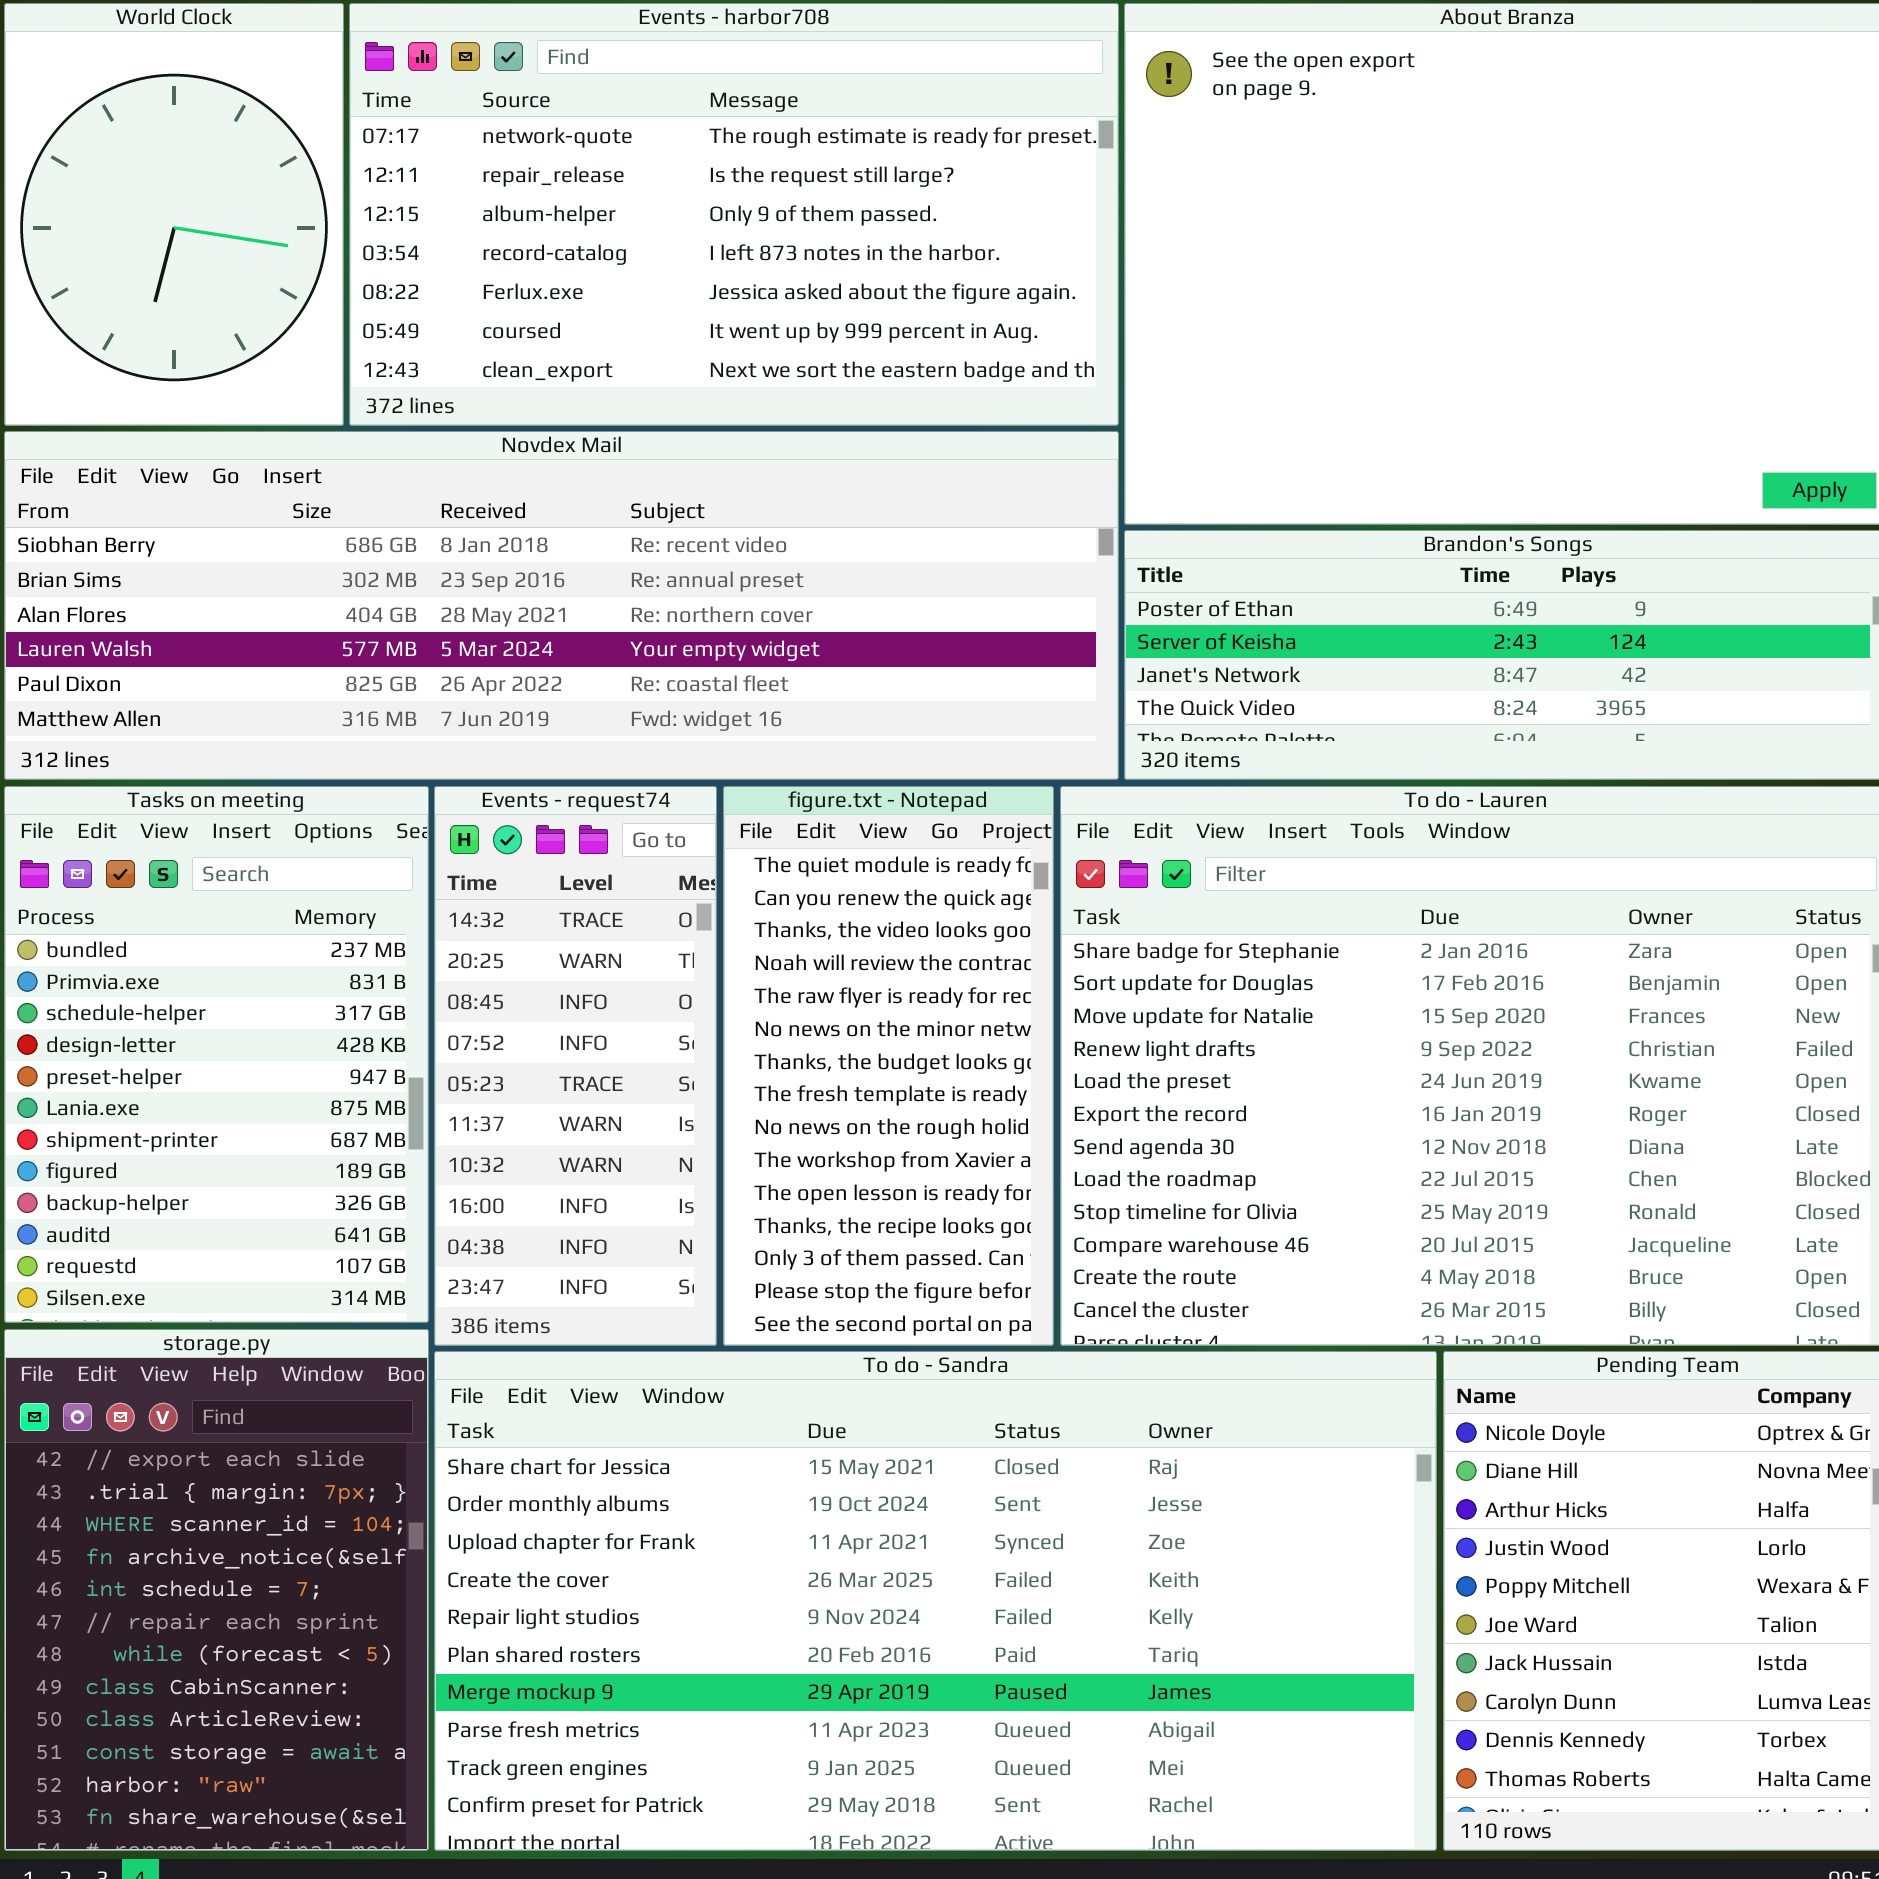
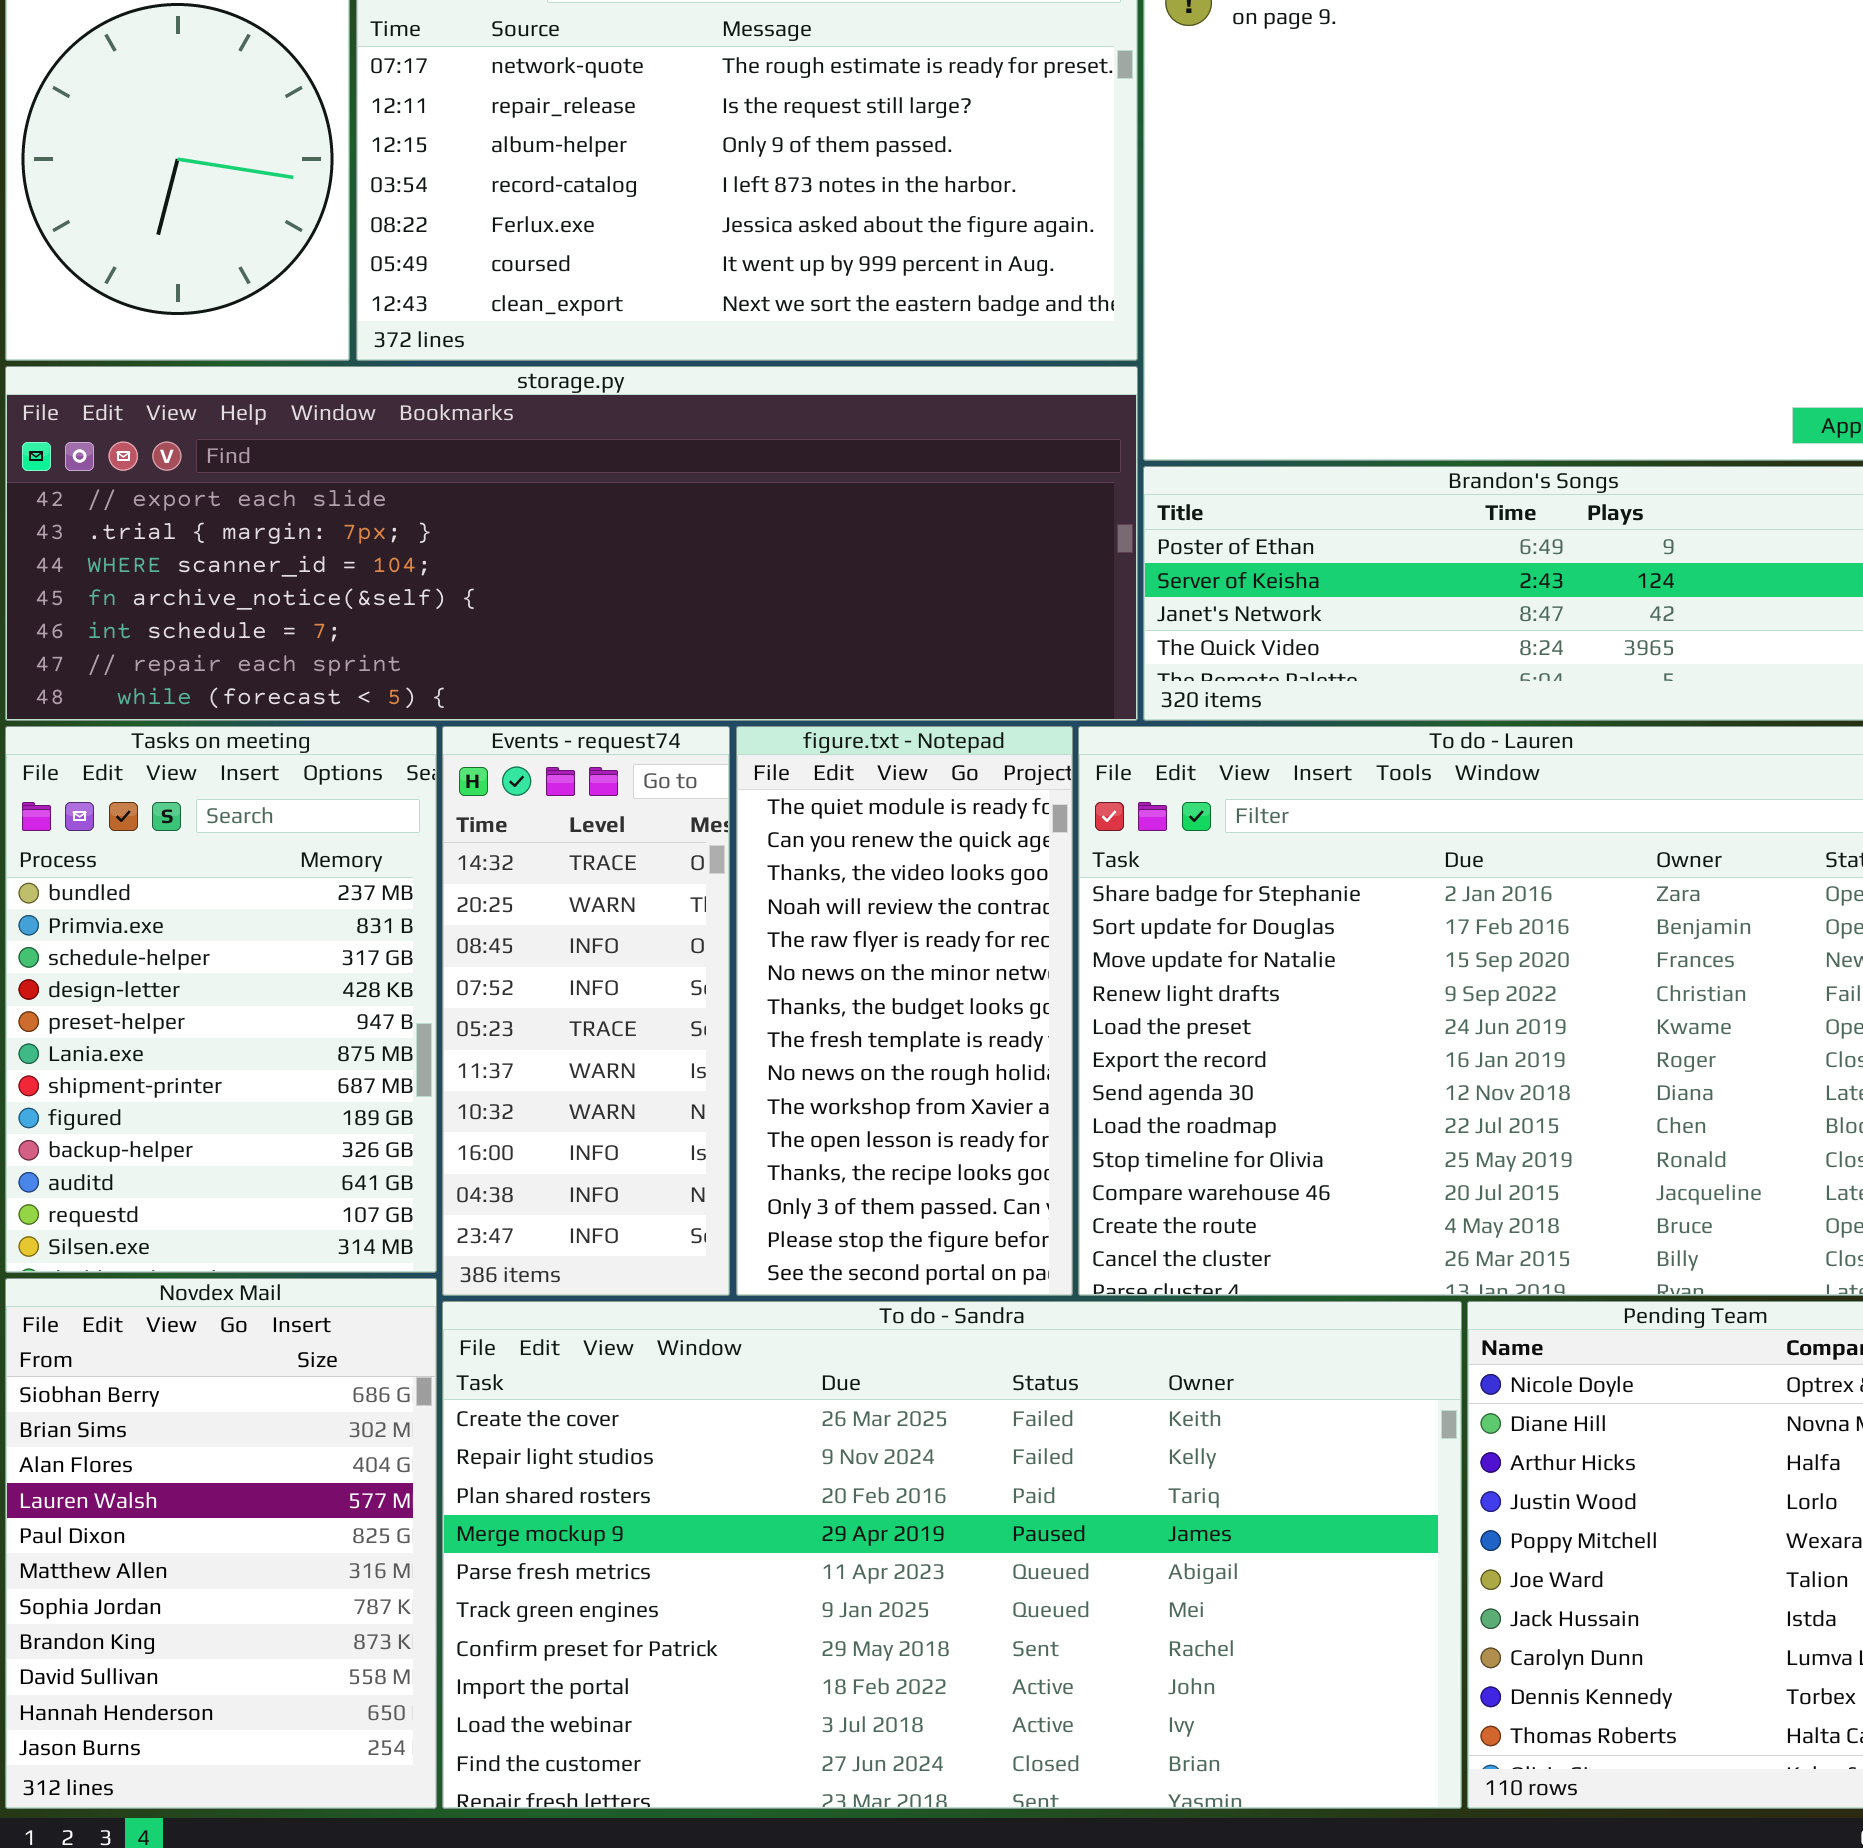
Novdex Mail: [4,431,1119,780] -> [5,1278,437,1809], moved, resized
storage.py: [4,1329,429,1851] -> [5,366,1138,721], moved, resized
To do - Sandra: [434,1351,1437,1851] -> [442,1301,1462,1809], scrolled down 3 rows

